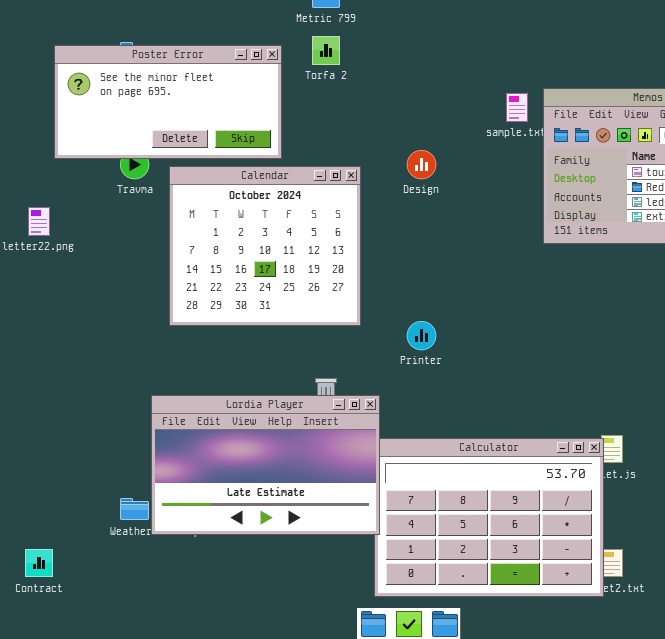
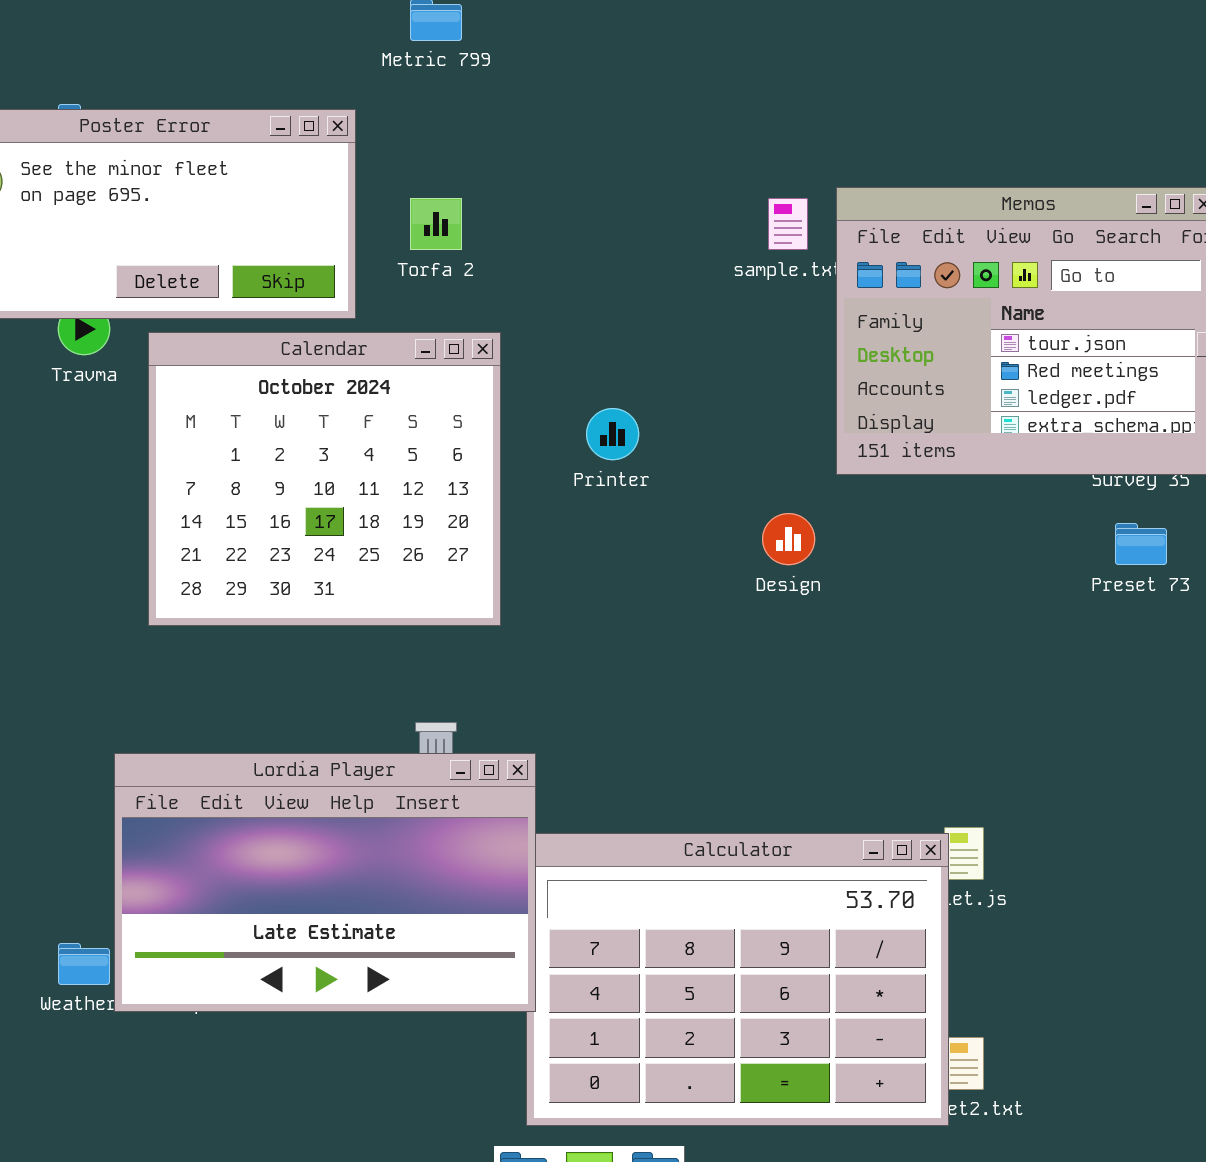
Torfa 2: [312,36,340,65] -> [410,198,462,250], moved
Design: [407,150,436,179] -> [762,513,815,565], moved
Printer: [407,321,436,350] -> [586,408,639,460], moved

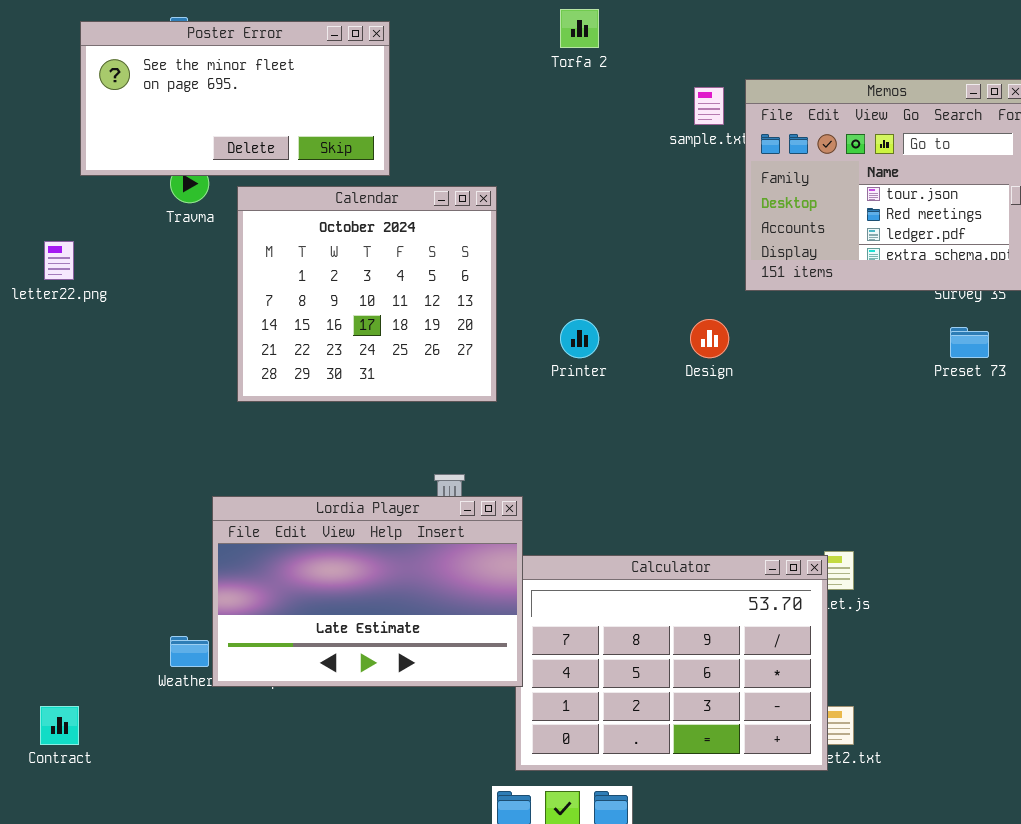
Torfa 2: [410,198,462,250] -> [560,9,599,48], moved
Printer: [586,408,639,460] -> [560,319,599,358], moved

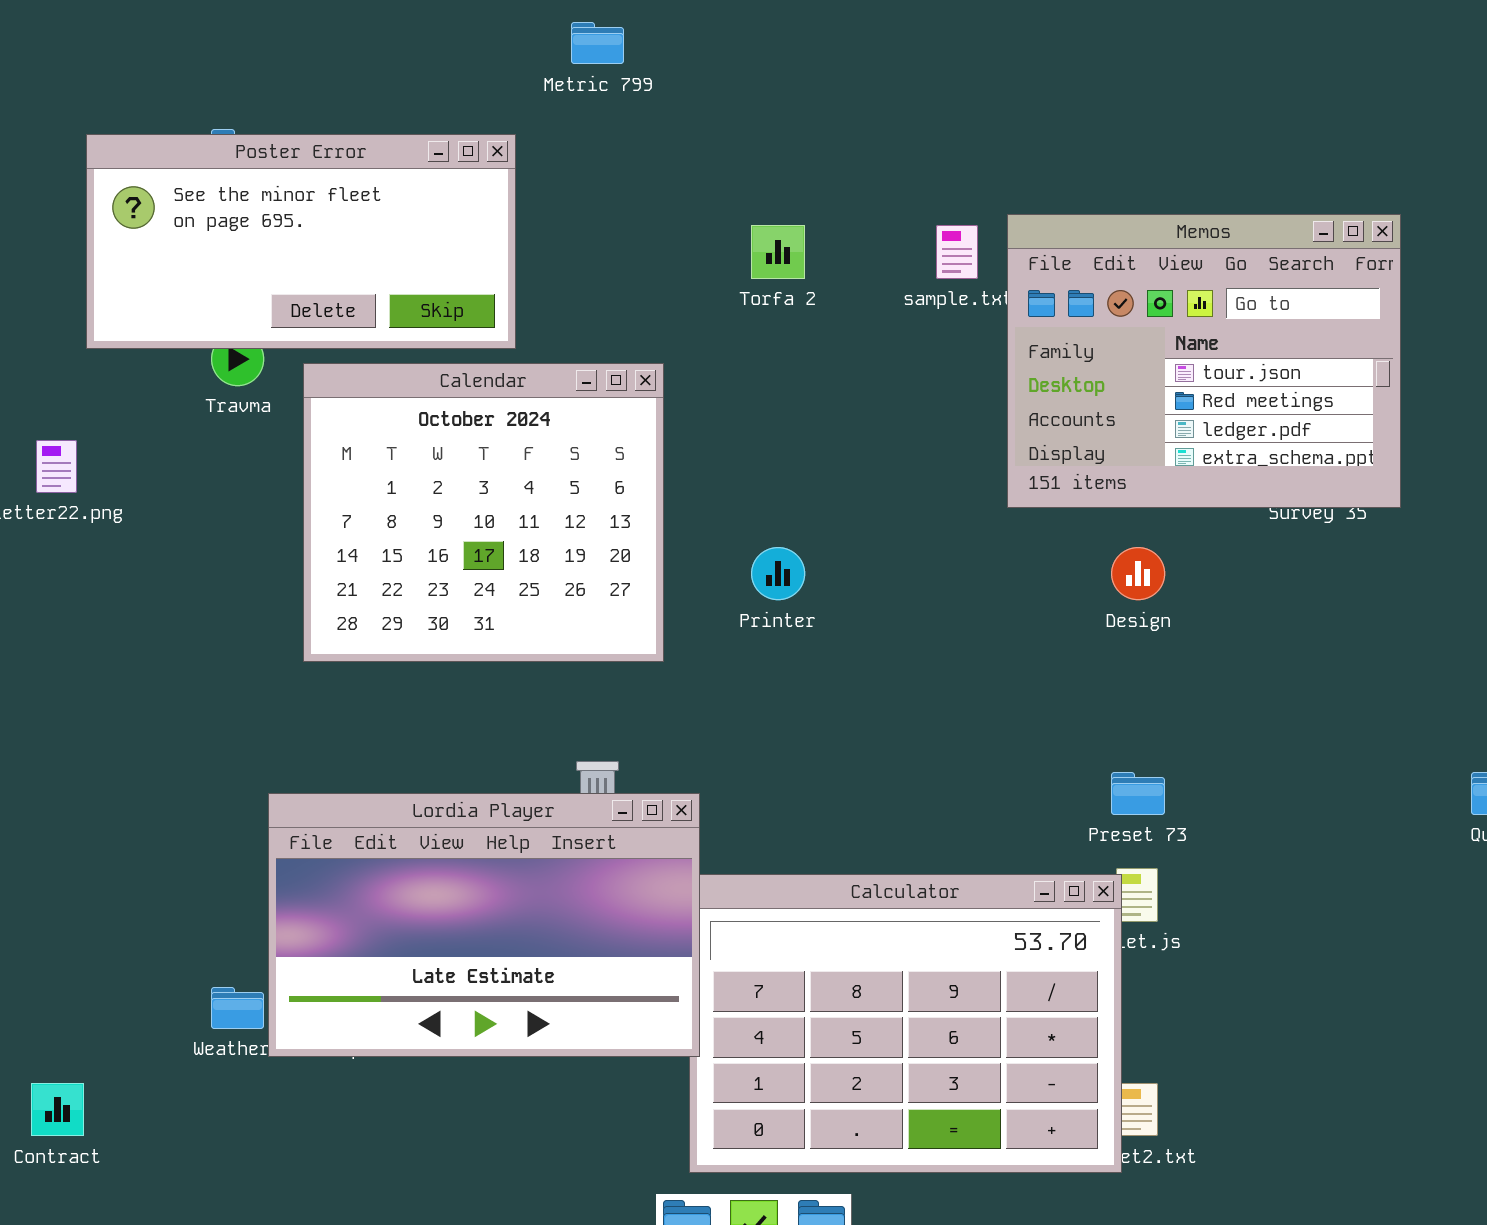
Torfa 2: [560,9,599,48] -> [751,225,805,279], moved
Design: [690,319,729,358] -> [1111,547,1165,600], moved
Preset 73: [950,327,989,358] -> [1111,772,1165,815], moved

